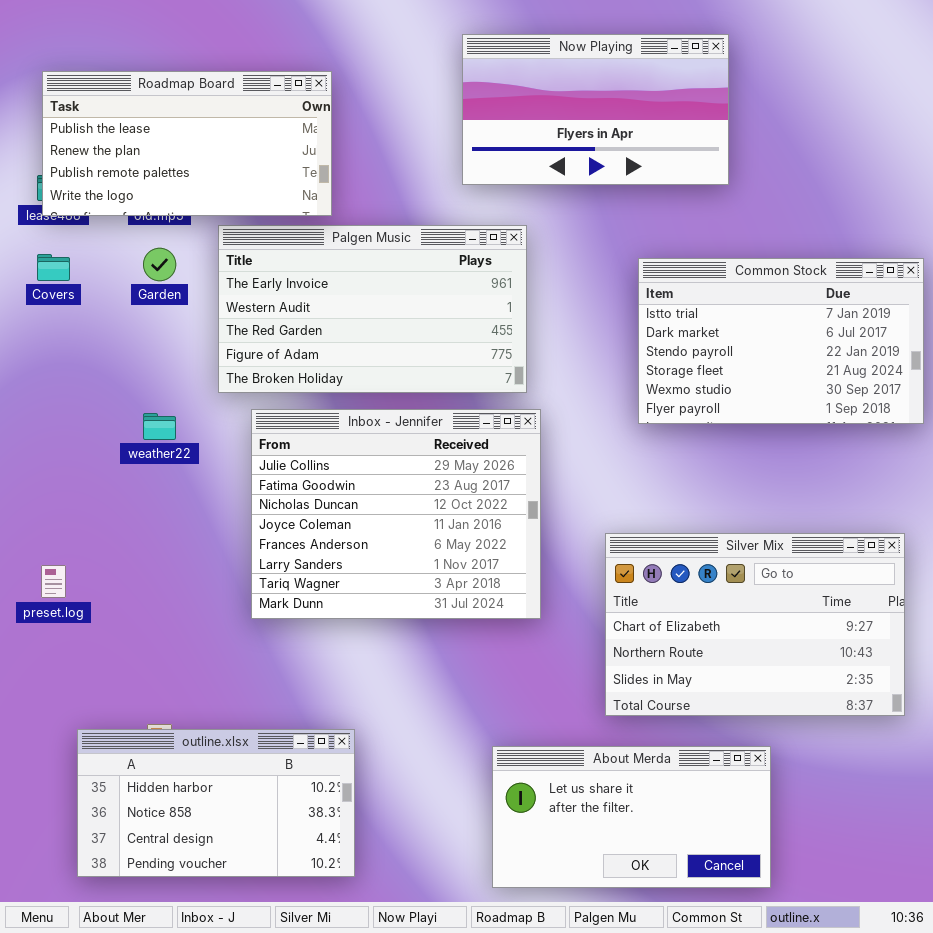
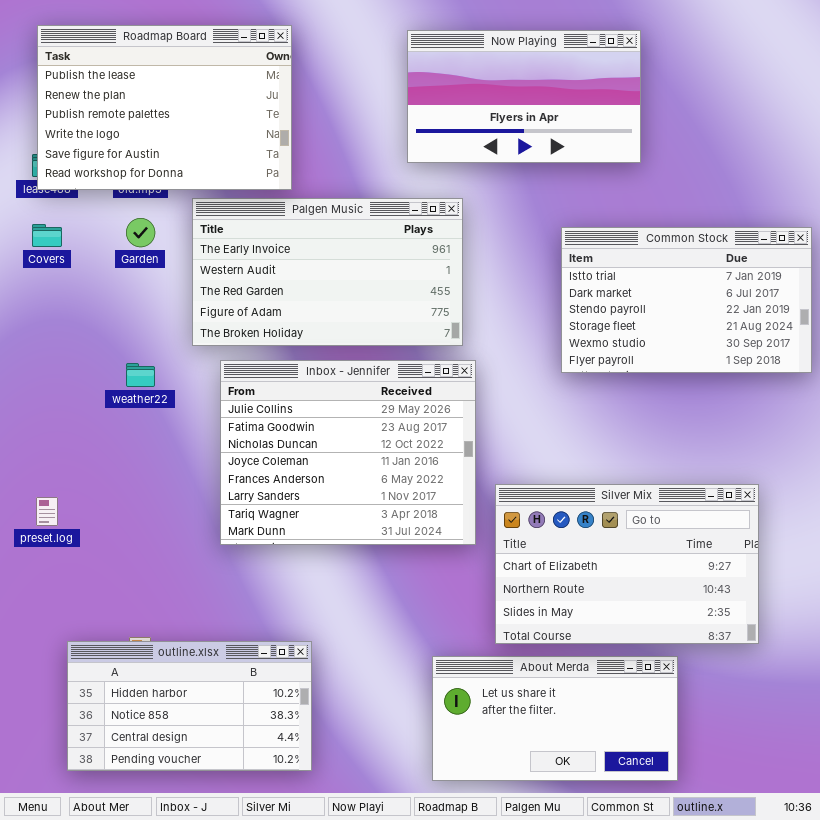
Roadmap Board: [42,71,332,216] -> [37,25,292,190], resized
Silver Mix: [605,533,905,716] -> [495,484,759,644], moved

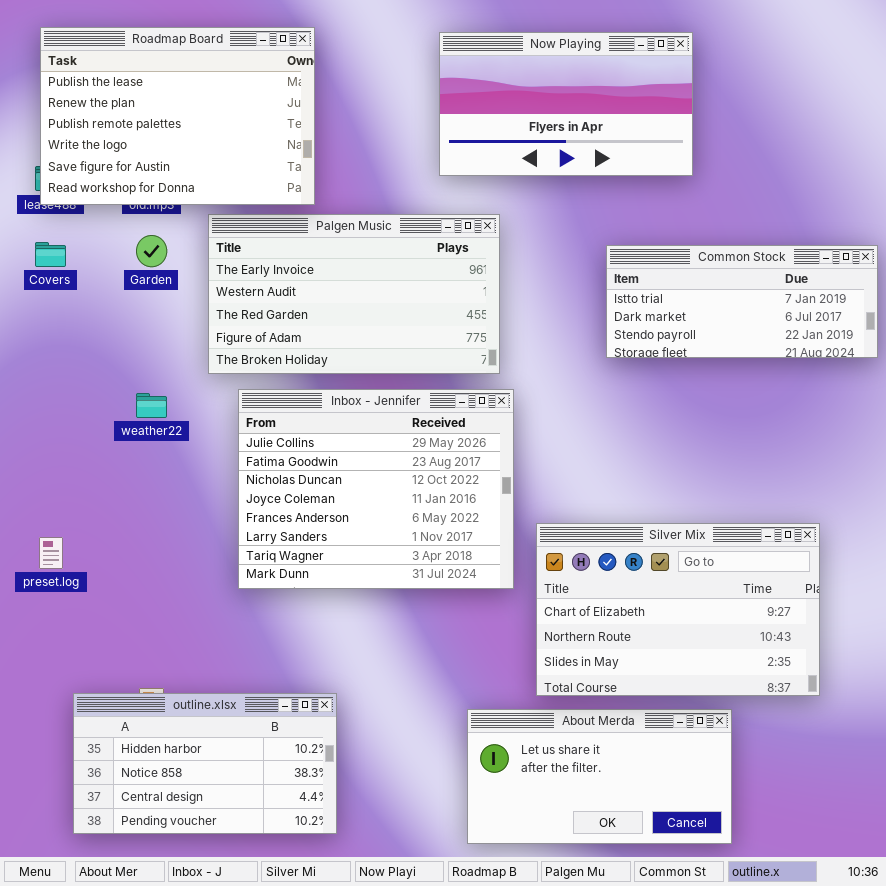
Common Stock: [561,227,812,373] -> [606,245,878,358], resized

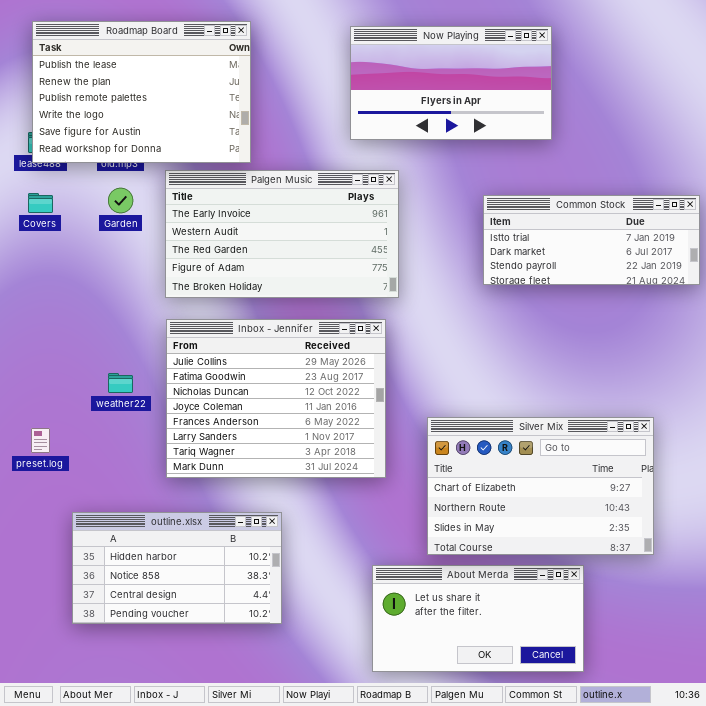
Inbox - Jennifer: [238,389,514,589] -> [166,319,386,478], moved
weather22: [136,393,167,418] -> [108,373,133,393], moved
outline.xlsx: [73,693,337,834] -> [72,512,282,624], moved

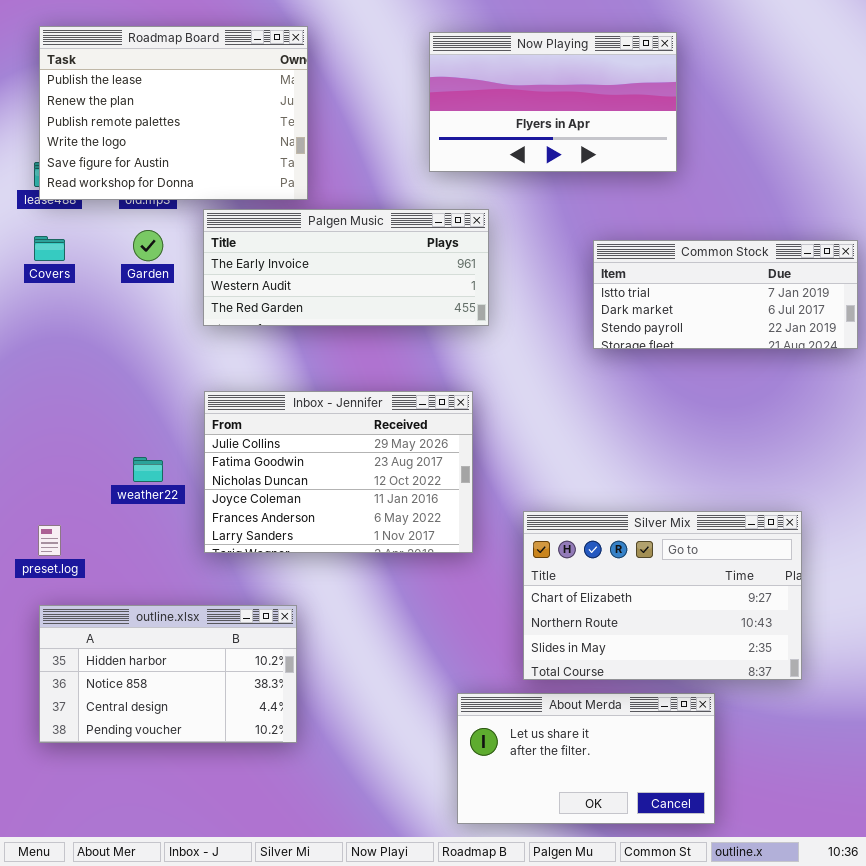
Palgen Music: [165,170,399,298] -> [203,209,489,326], resized
Inbox - Jennifer: [166,319,386,478] -> [204,391,473,553], resized
outline.xlsx: [72,512,282,624] -> [39,605,297,743], moved

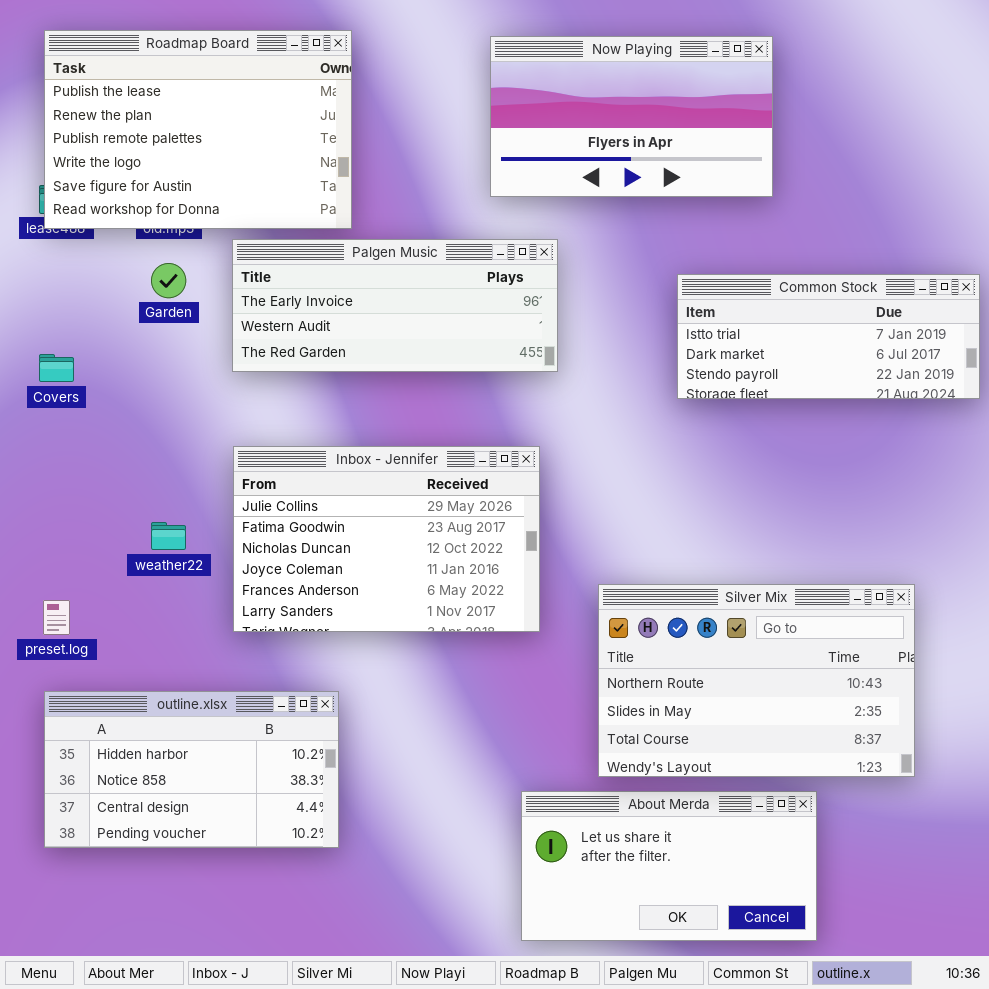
Covers: [34,236,65,261] -> [39,354,74,382], moved
Silver Mix: [523,511,802,680] -> [598,584,915,777], scrolled down 1 row

